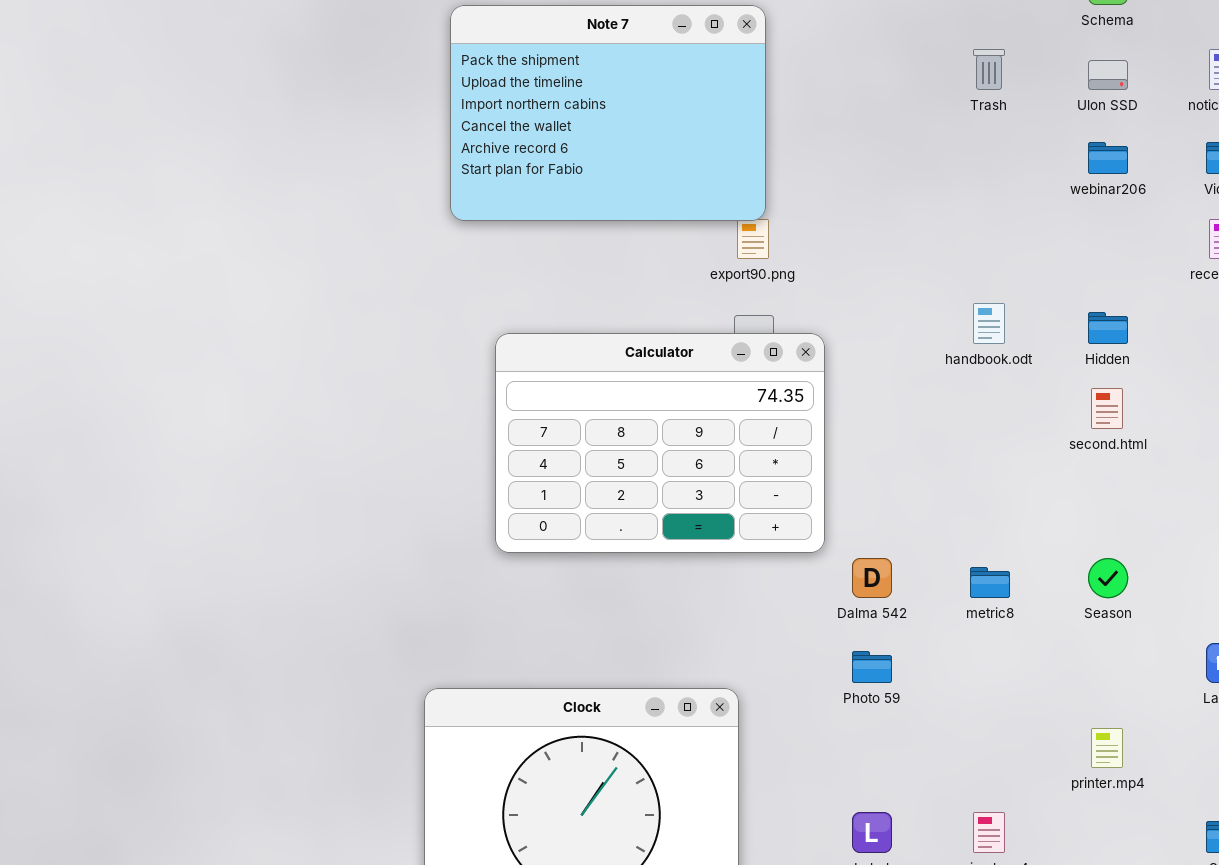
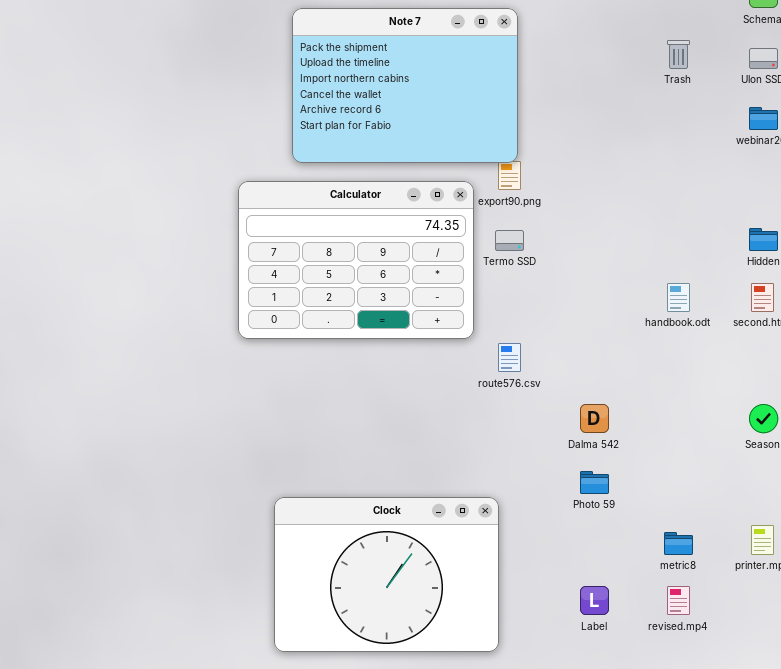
handbook.odt: [973,303,1005,344] -> [667,283,690,312], moved
Calculator: [495,333,825,553] -> [238,181,474,339], moved
metric8: [970,567,1010,598] -> [664,532,693,555], moved

